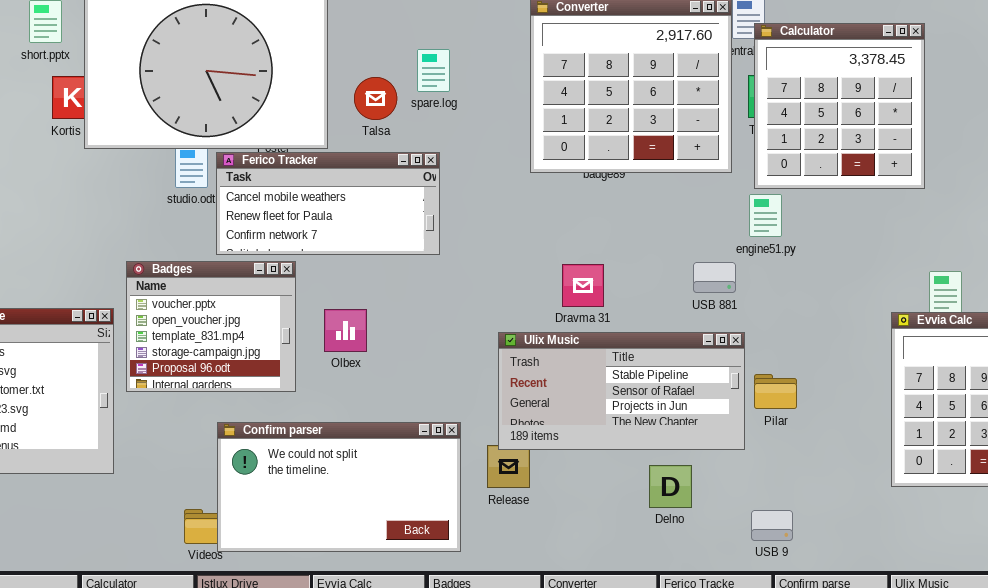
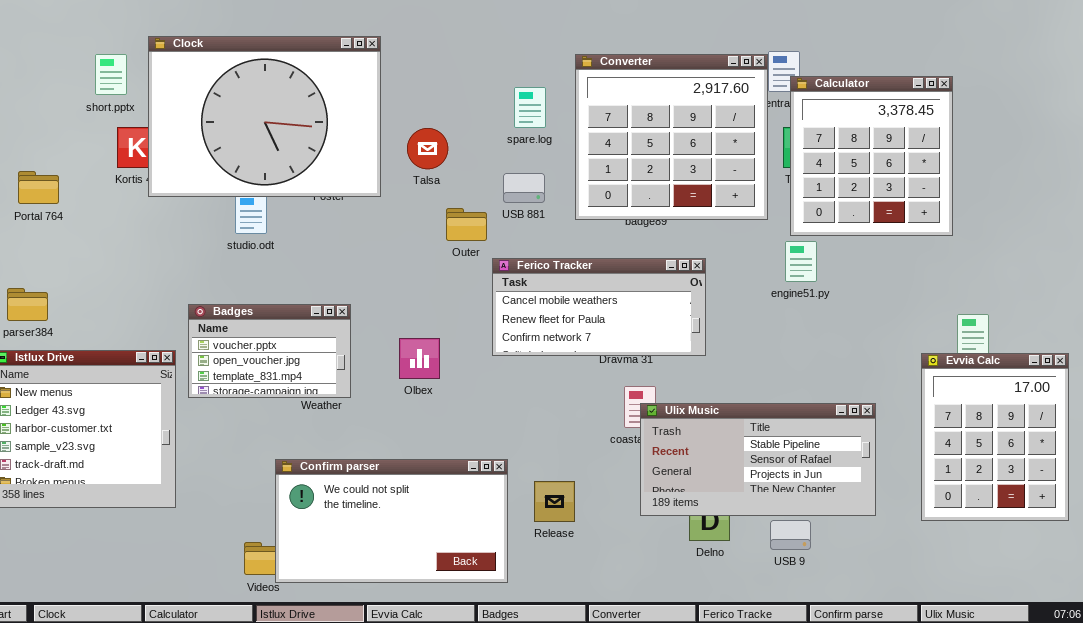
spare.log: [417,49,450,92] -> [514,87,546,128], moved
Ferico Tracker: [216,152,440,255] -> [492,258,706,356], moved
Badges: [126,261,296,392] -> [188,304,351,398], resized
USB 881: [693,262,736,293] -> [503,173,545,203], moved
Olbex: [324,309,367,352] -> [399,338,440,379], moved
Ulix Music: [498,332,745,450] -> [640,403,876,516], moved
USB 9: [751,510,793,541] -> [770,520,811,550], moved

